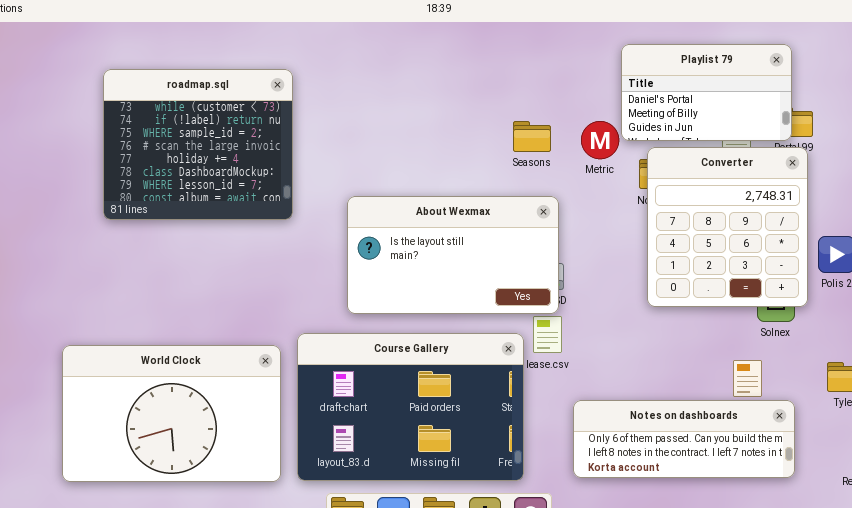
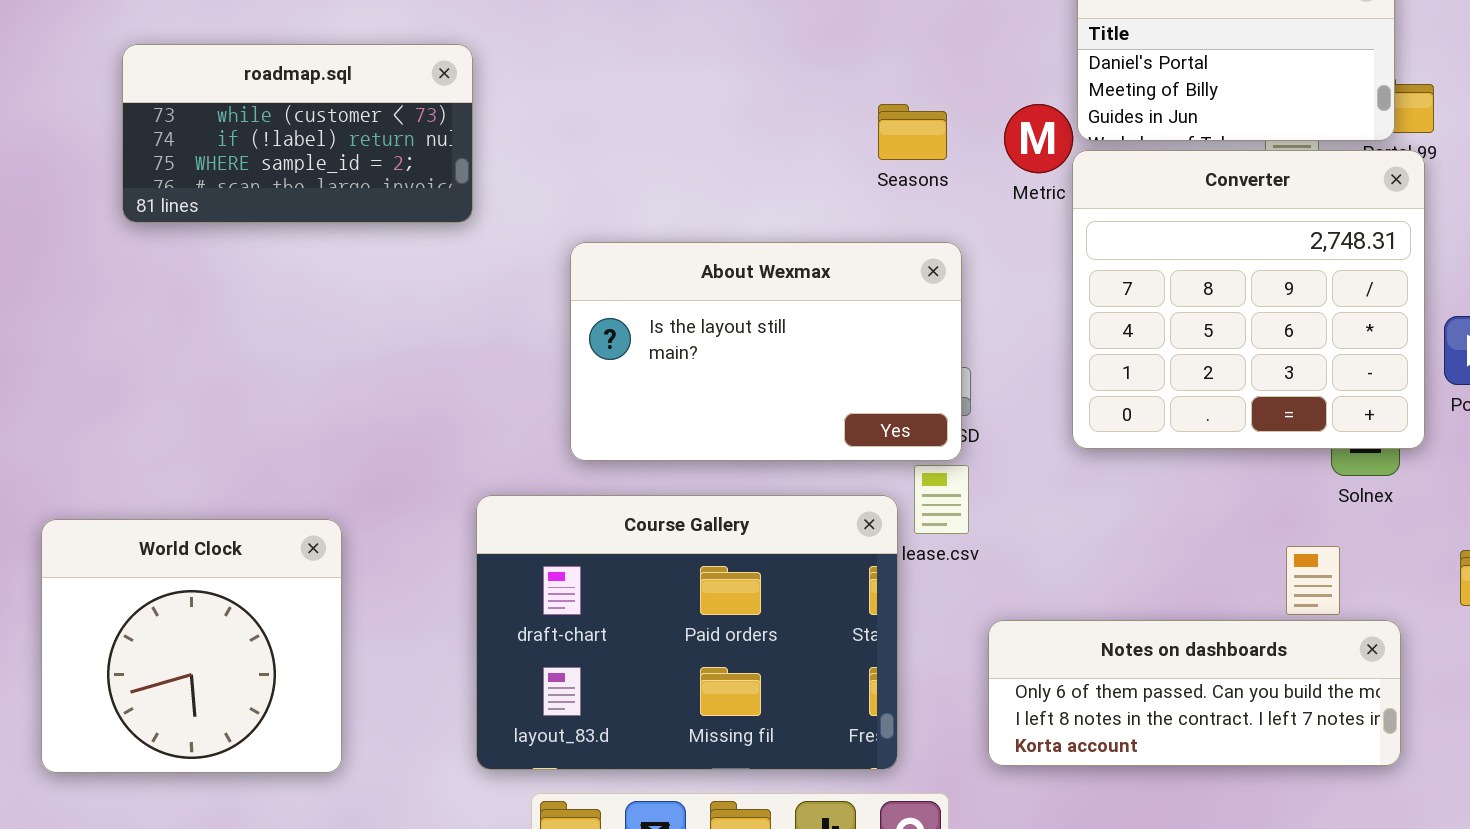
roadmap.sql: [103,69,293,220] -> [122,44,473,223], moved, resized
Converter: [647,147,808,307] -> [1072,150,1425,449], resized
World Clock: [62,345,281,482] -> [41,519,342,773], resized

